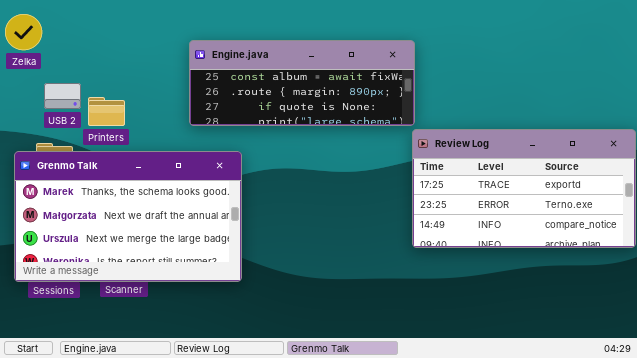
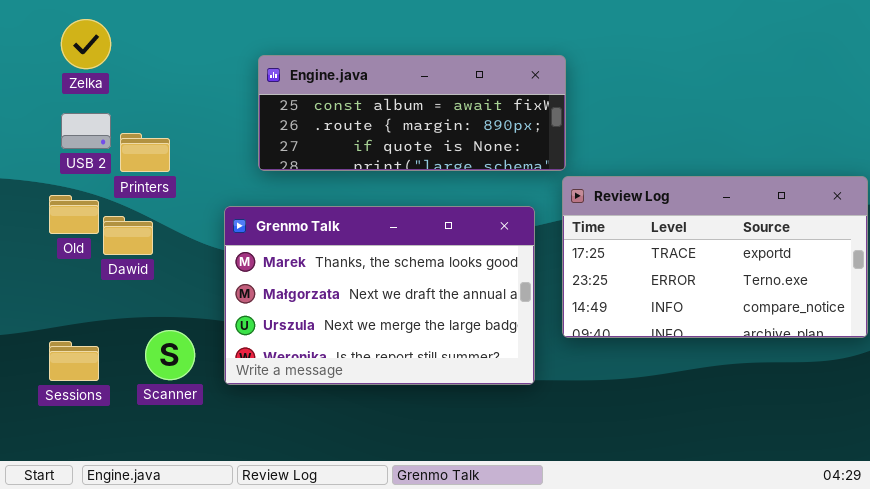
Zelka: [5,14,42,50] -> [61,19,111,69], moved
Grenmo Talk: [14,151,242,282] -> [224,206,535,385], moved

